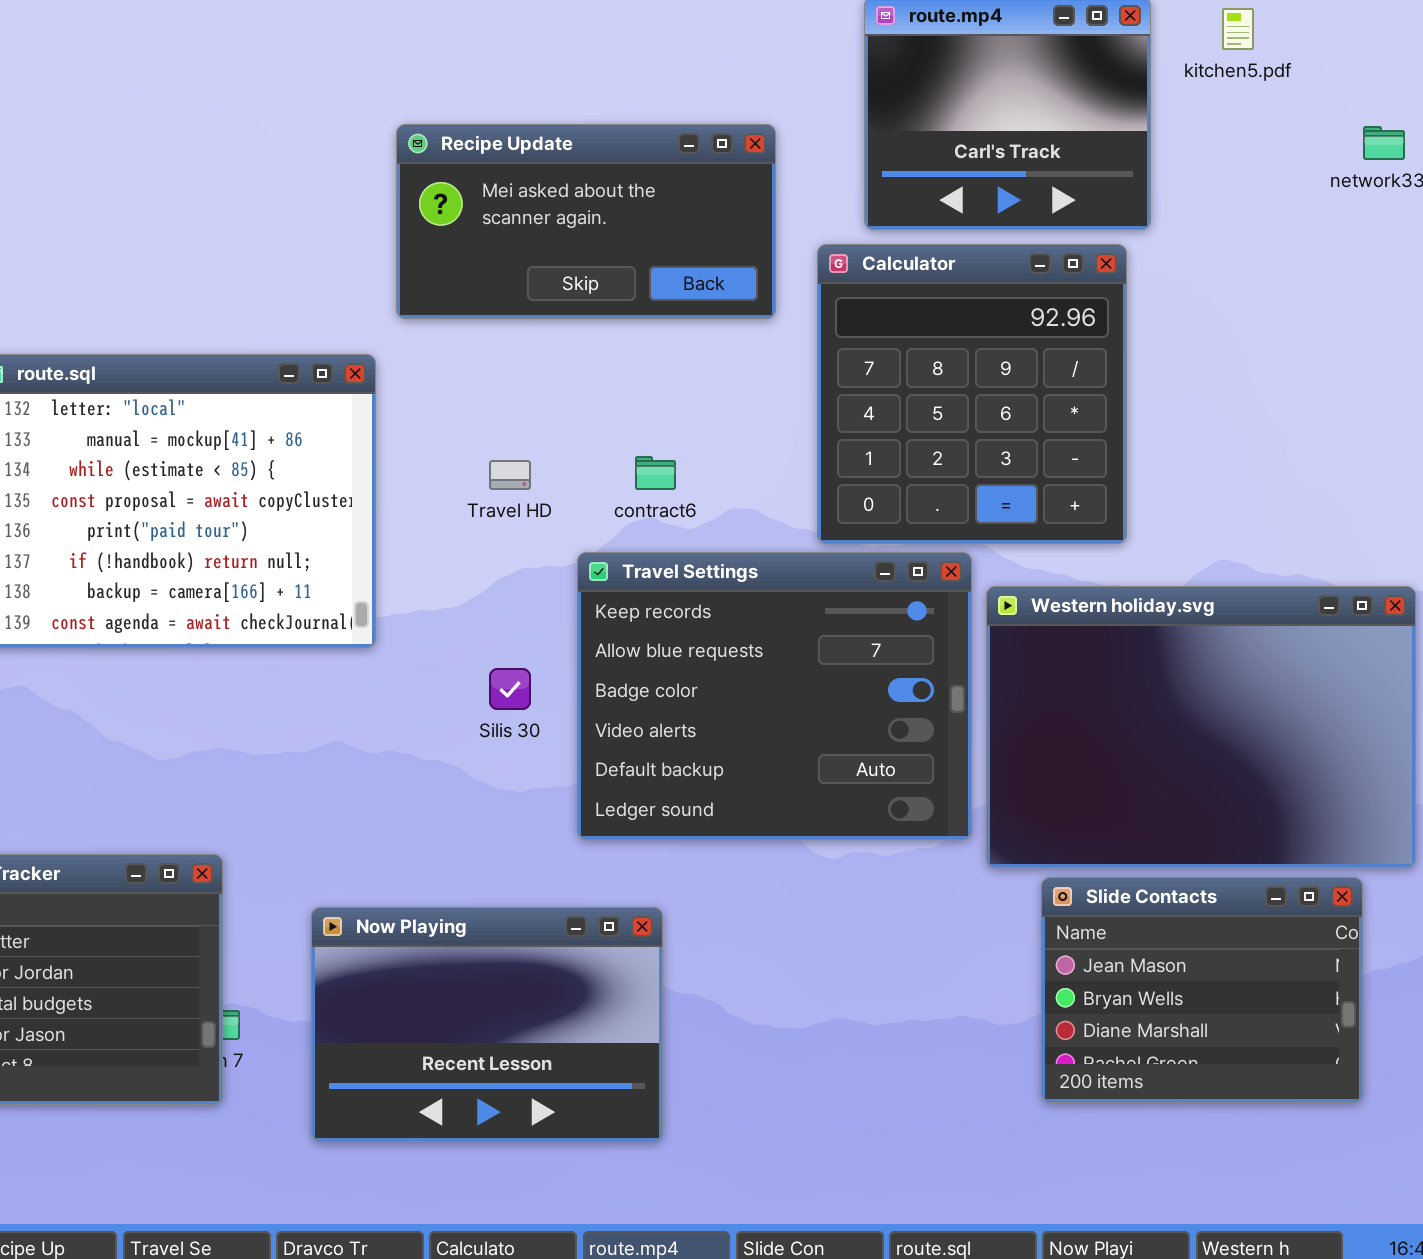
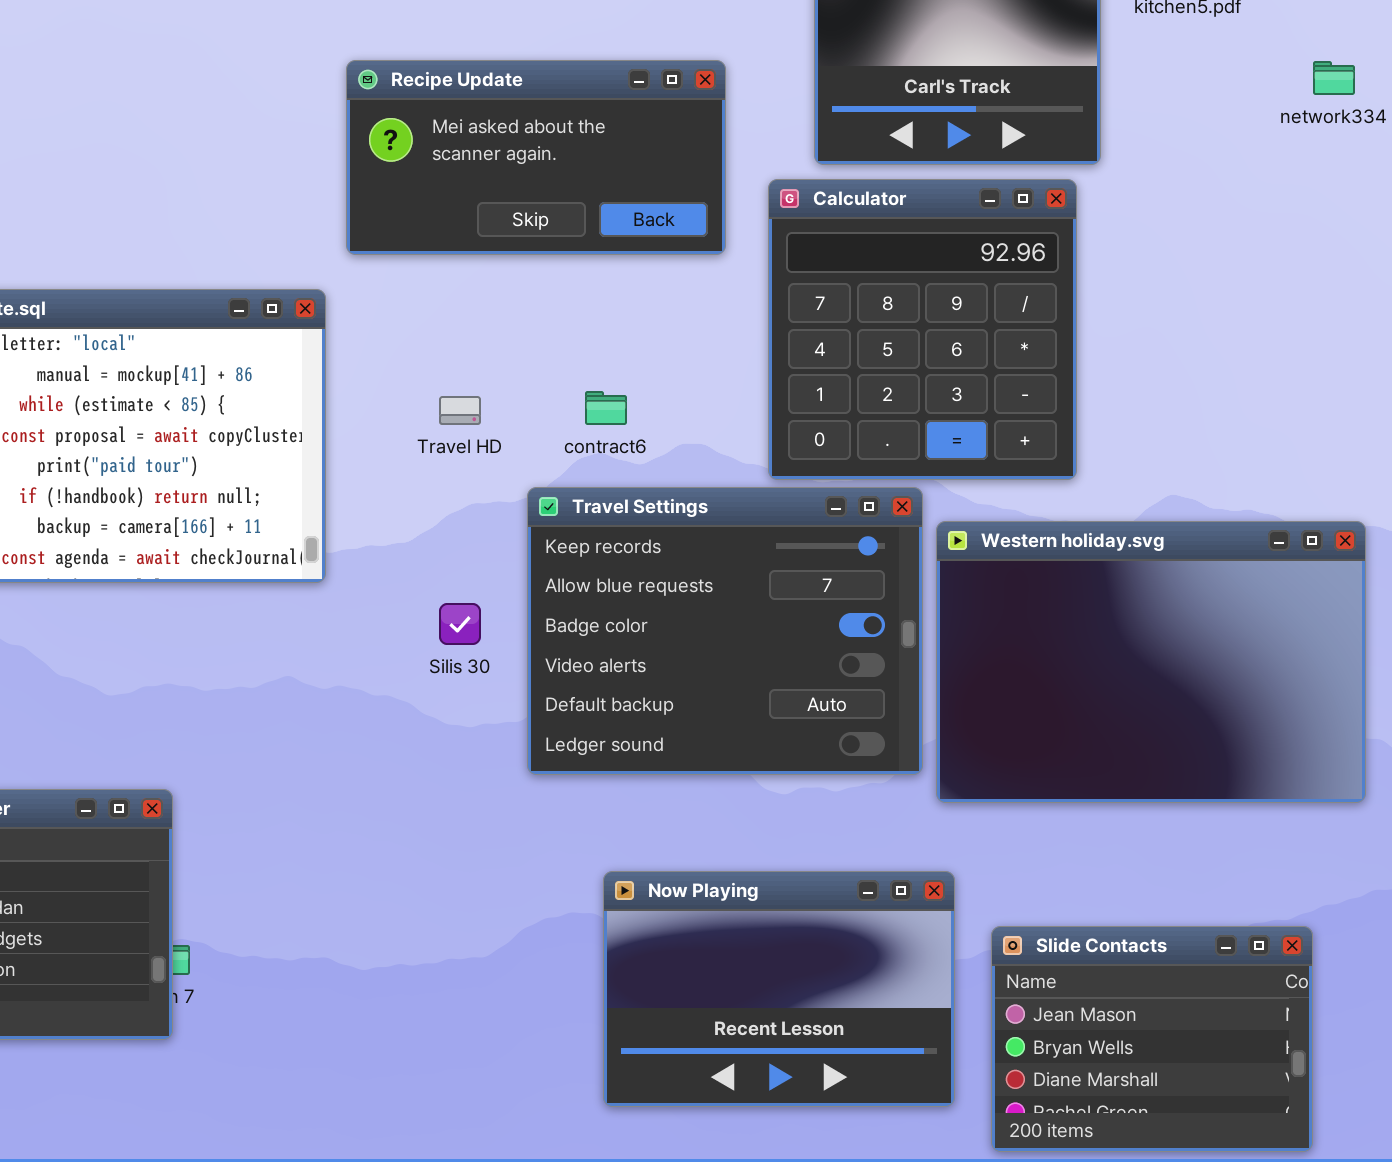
Slide Contacts: [1041,877,1363,1103] -> [991,926,1313,1152], moved
Now Playing: [311,907,663,1142] -> [603,871,955,1107], moved

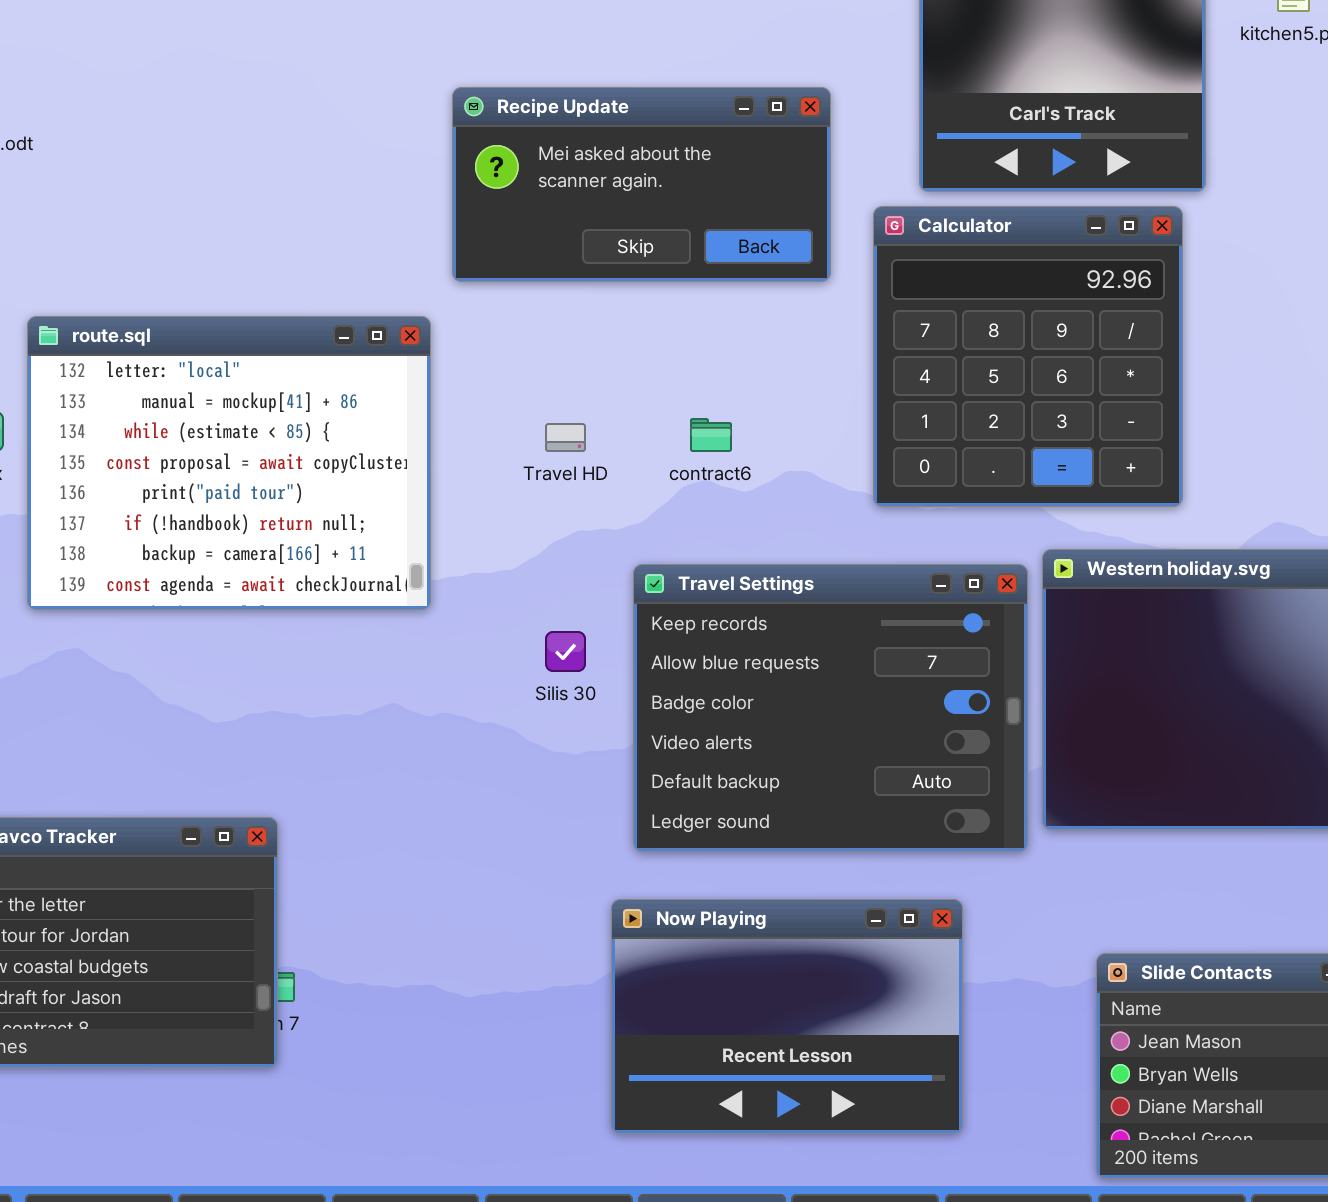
Travel Settings: [527,487,923,775] -> [633,564,1028,852], moved
Now Playing: [603,871,955,1107] -> [611,899,963,1134], moved

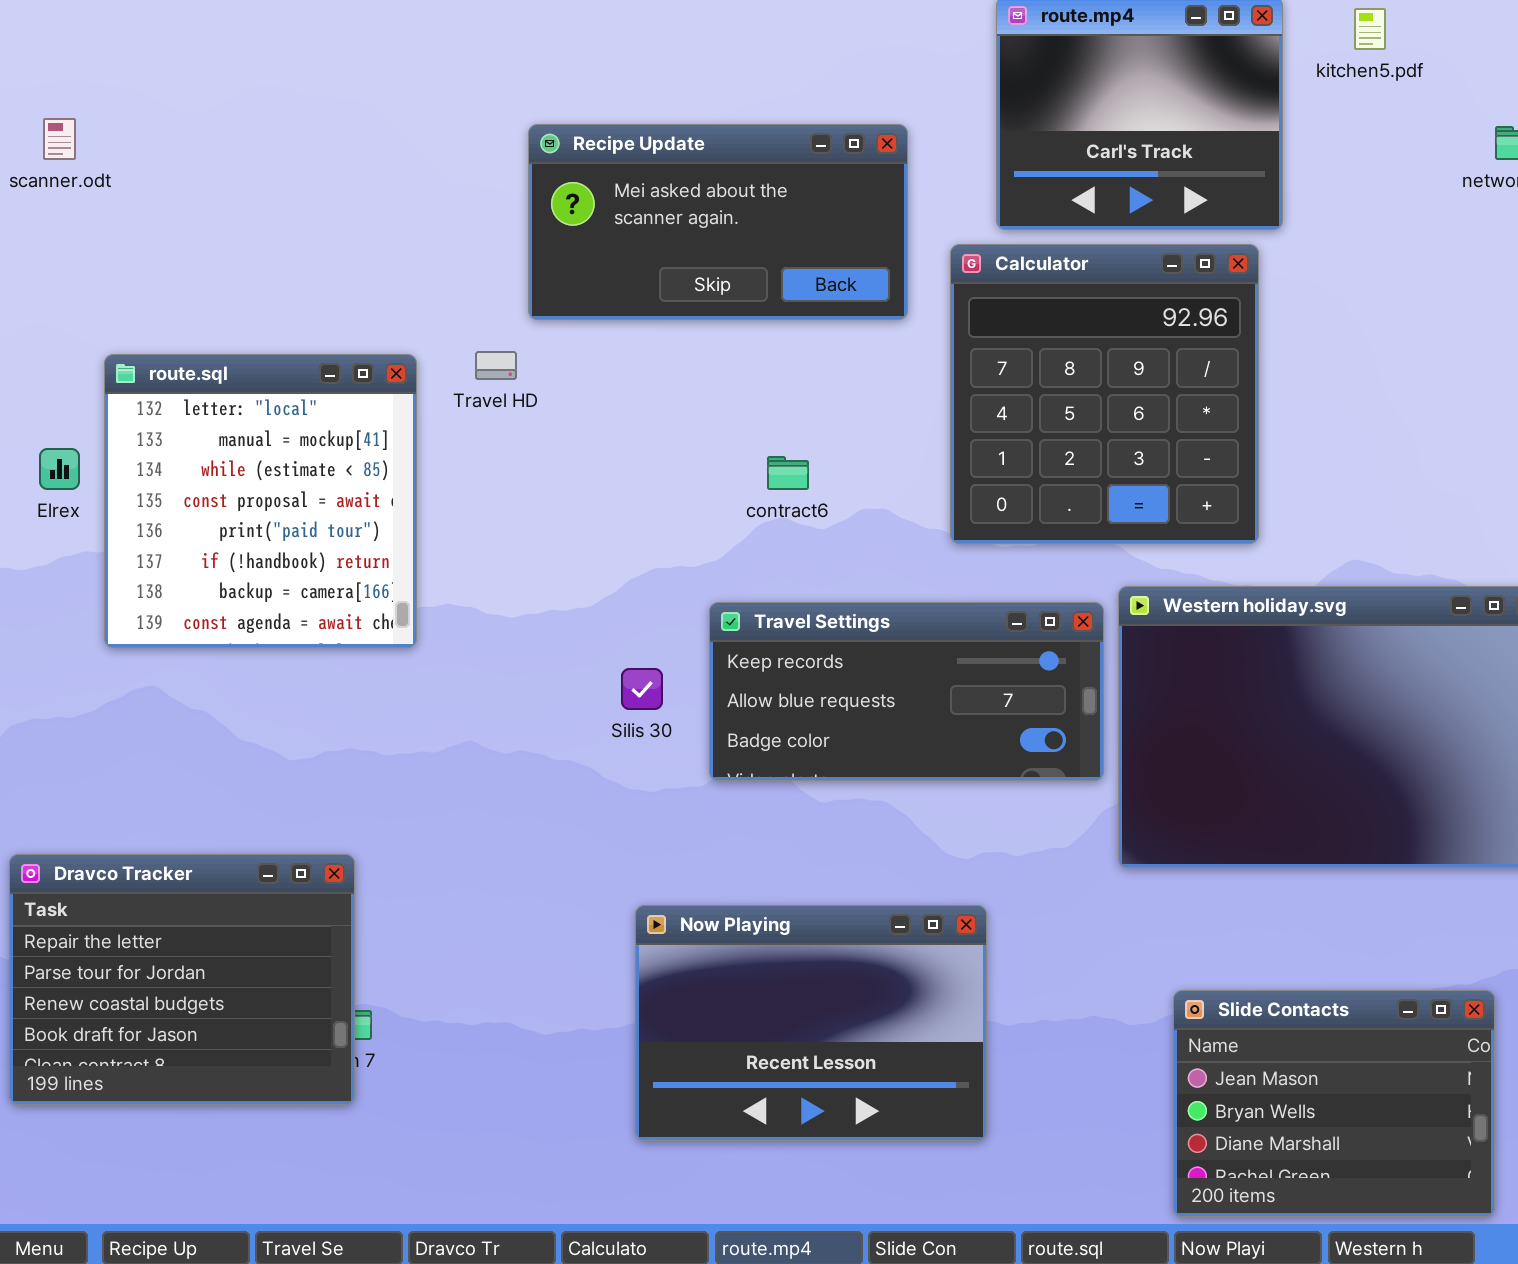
route.sql: [27,316,431,610] -> [104,354,417,648], resized
Travel HD: [545,423,586,452] -> [475,351,517,380], moved
Travel Settings: [633,564,1028,852] -> [709,602,1104,781], resized
Now Playing: [611,899,963,1134] -> [635,905,987,1141], moved

